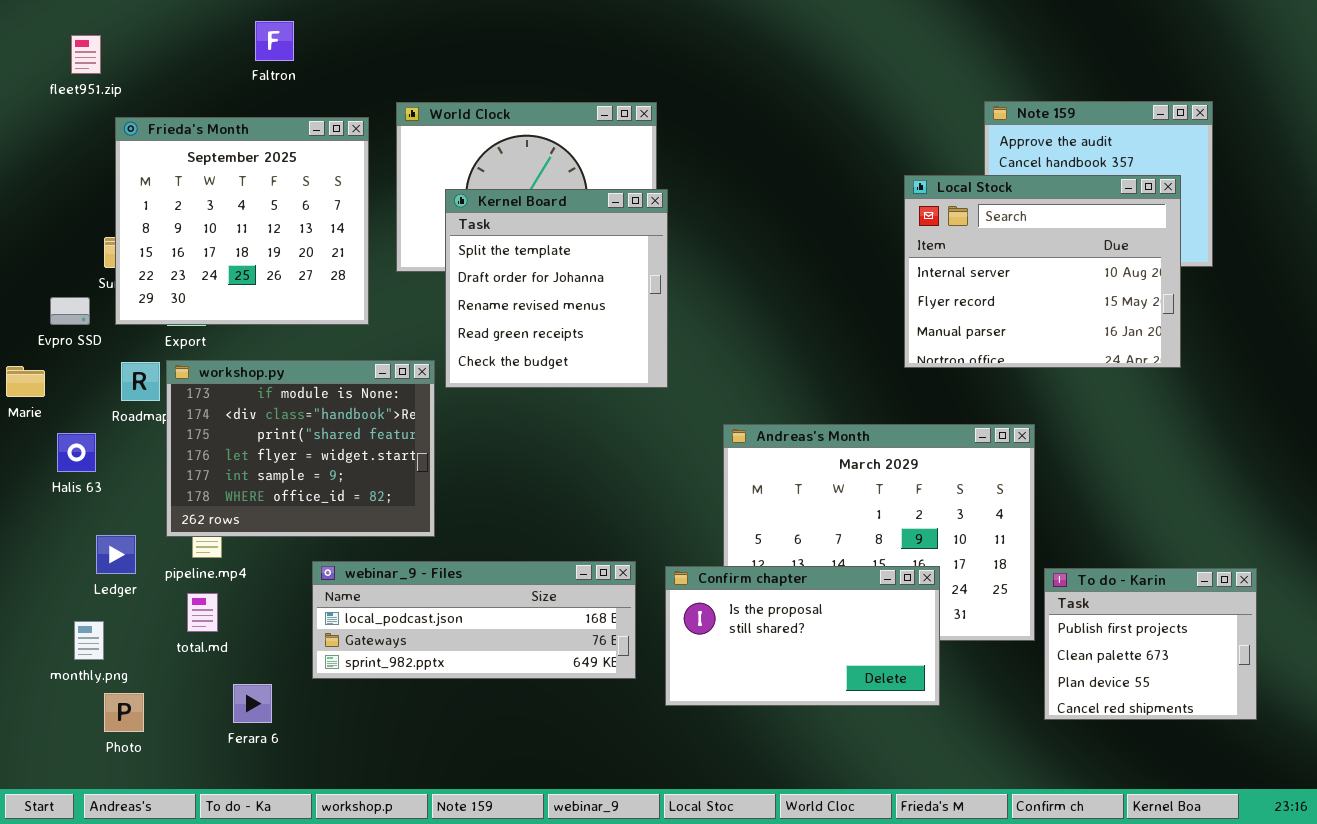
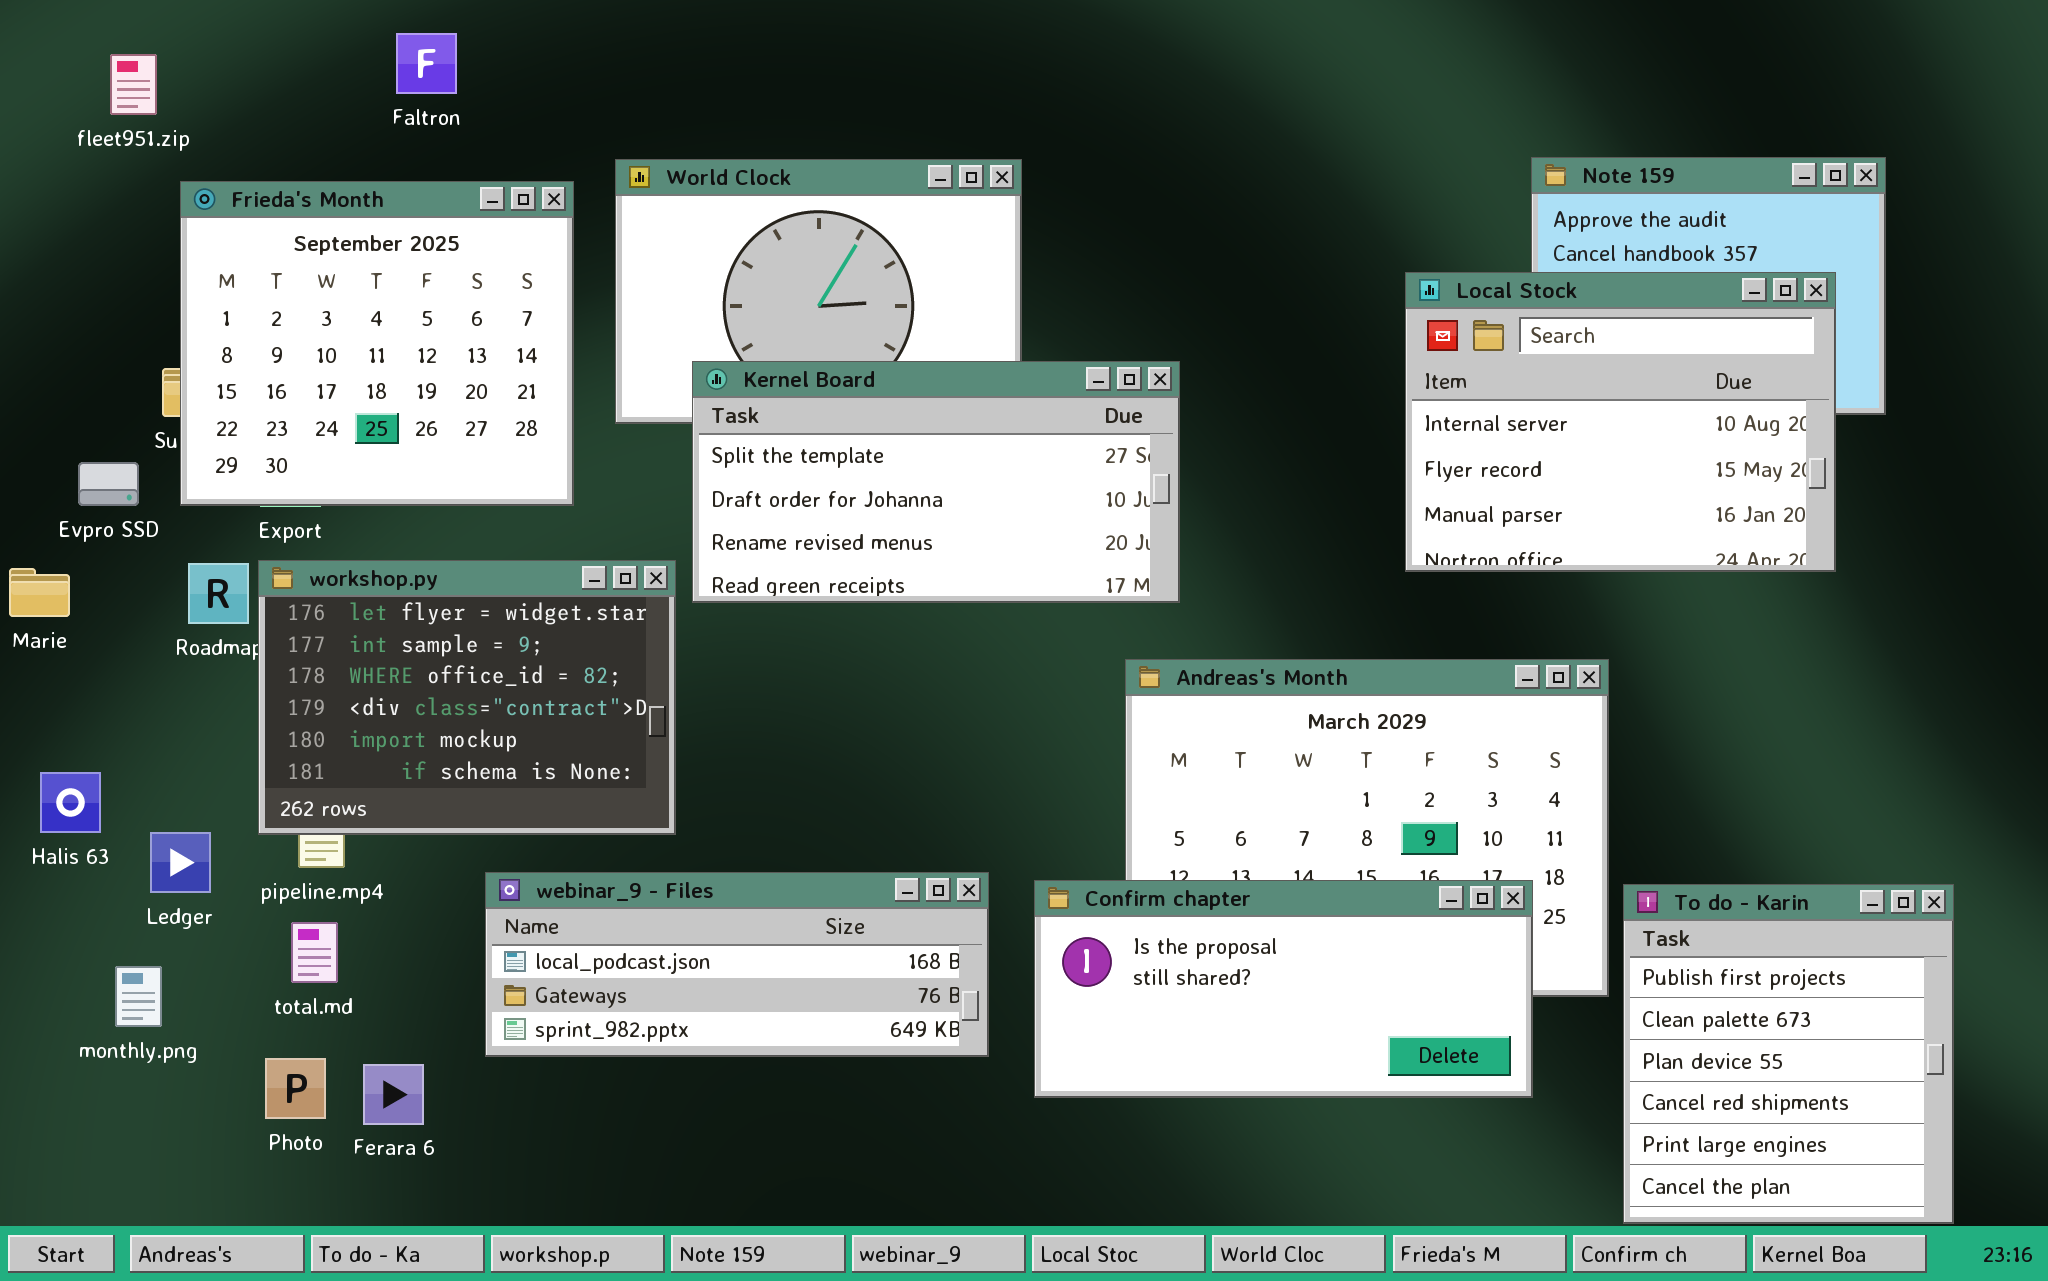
Kernel Board: [445,189,668,388] -> [692,361,1180,603], resized
workshop.py: [166,360,435,537] -> [258,560,676,835], scrolled down 3 rows
Halis 63: [57,433,96,472] -> [40,772,101,833], moved
Confirm chapter: [665,566,940,706] -> [1034,880,1533,1098], resized
To do - Karin: [1044,568,1257,720] -> [1623,884,1954,1224], resized
Photo: [104,693,144,732] -> [265,1058,326,1119], moved

